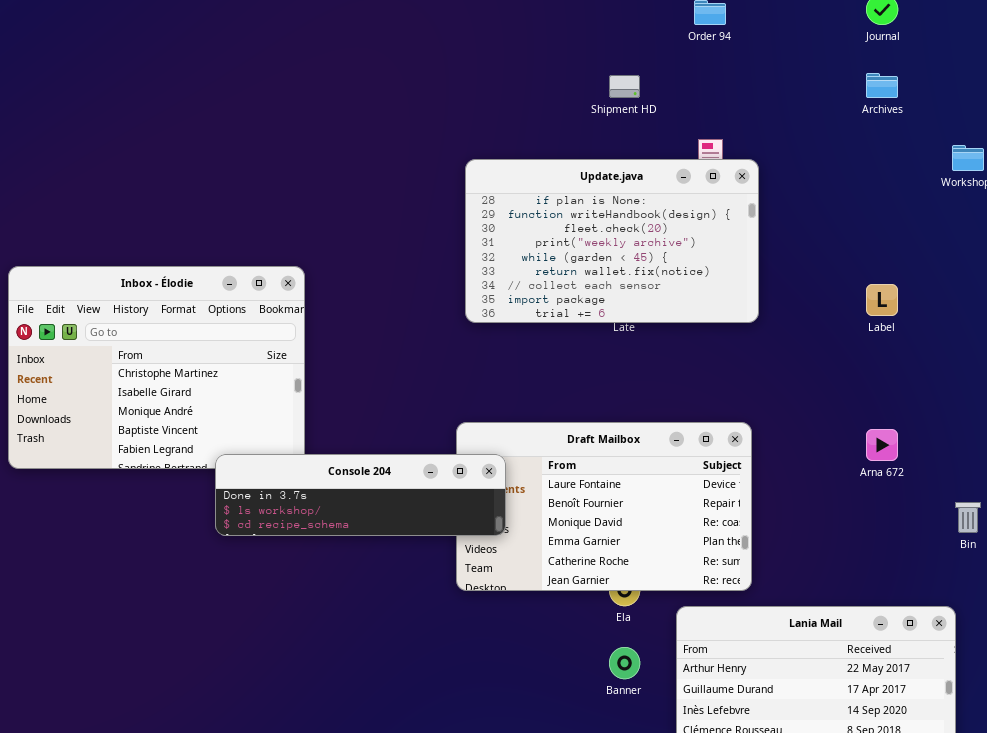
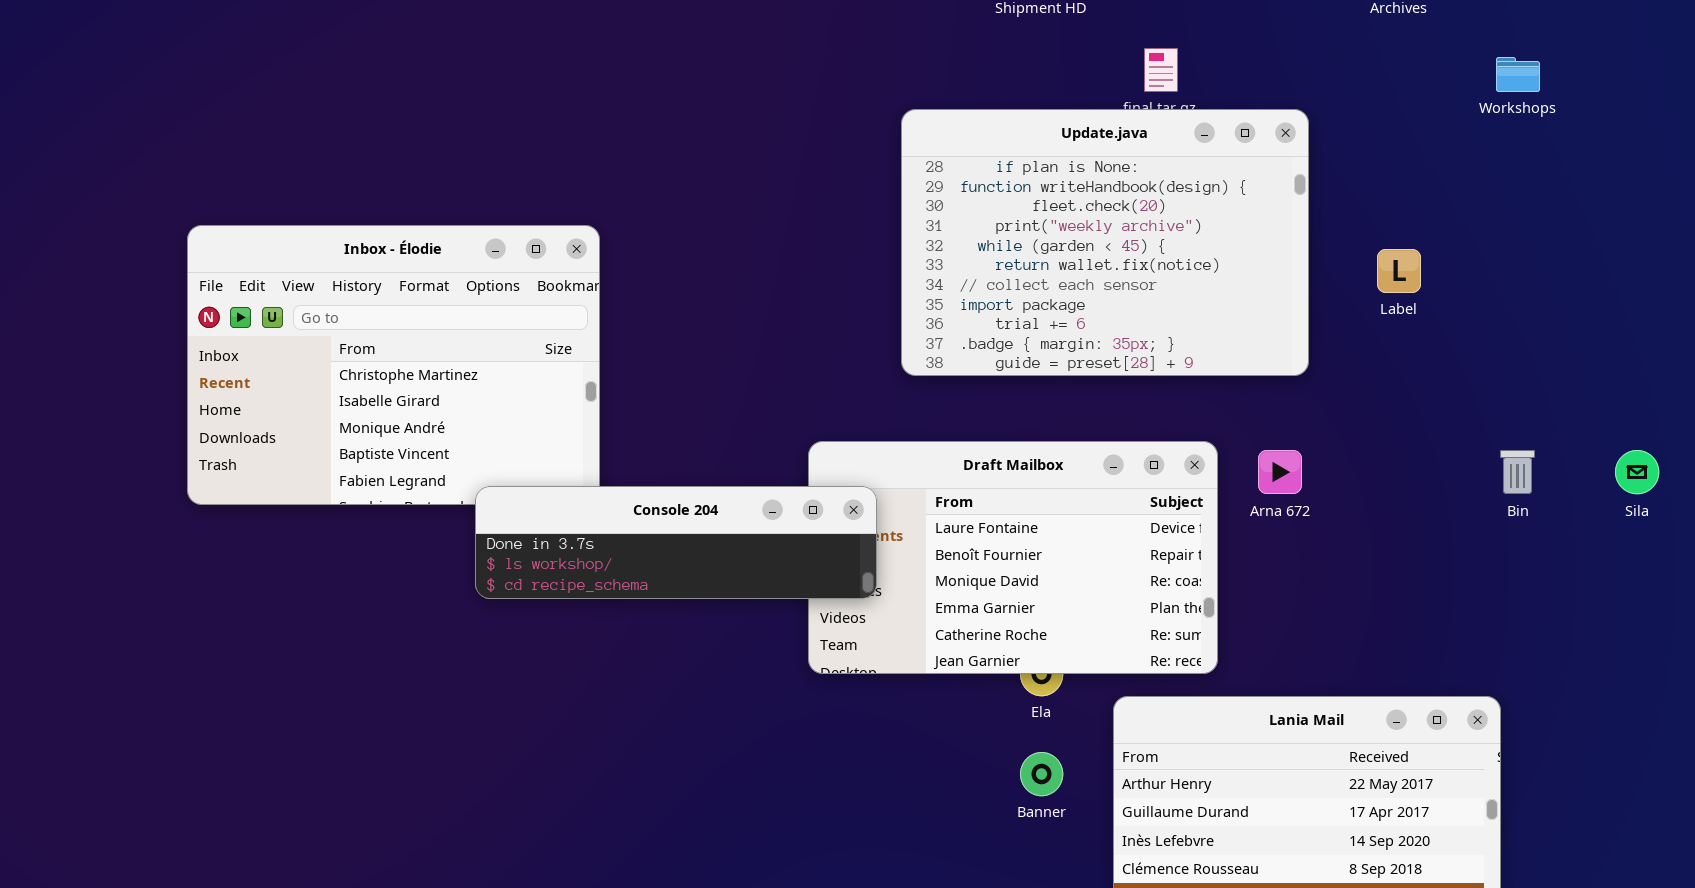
Update.java: [465,159,759,323] -> [901,109,1309,376], moved, resized
Arna 672: [866,429,898,461] -> [1258,450,1302,494], moved
Bin: [955,502,981,533] -> [1500,450,1535,494], moved

